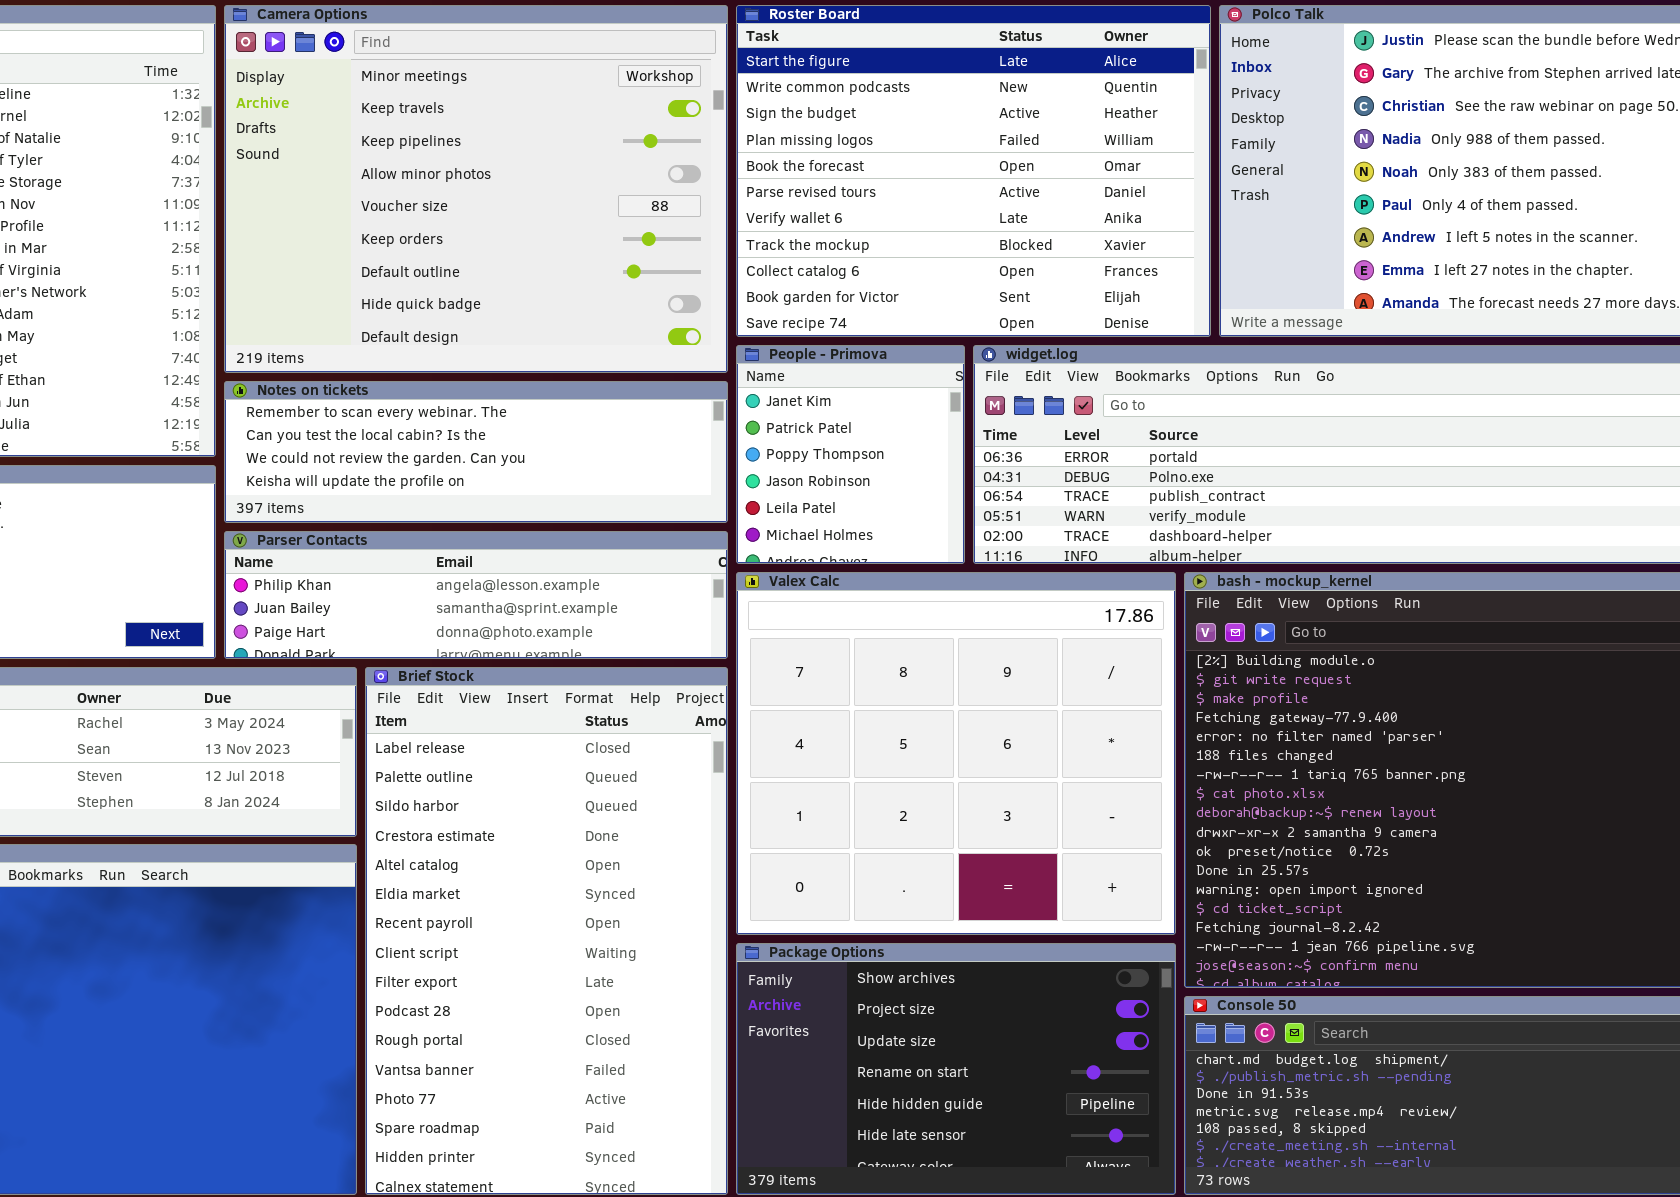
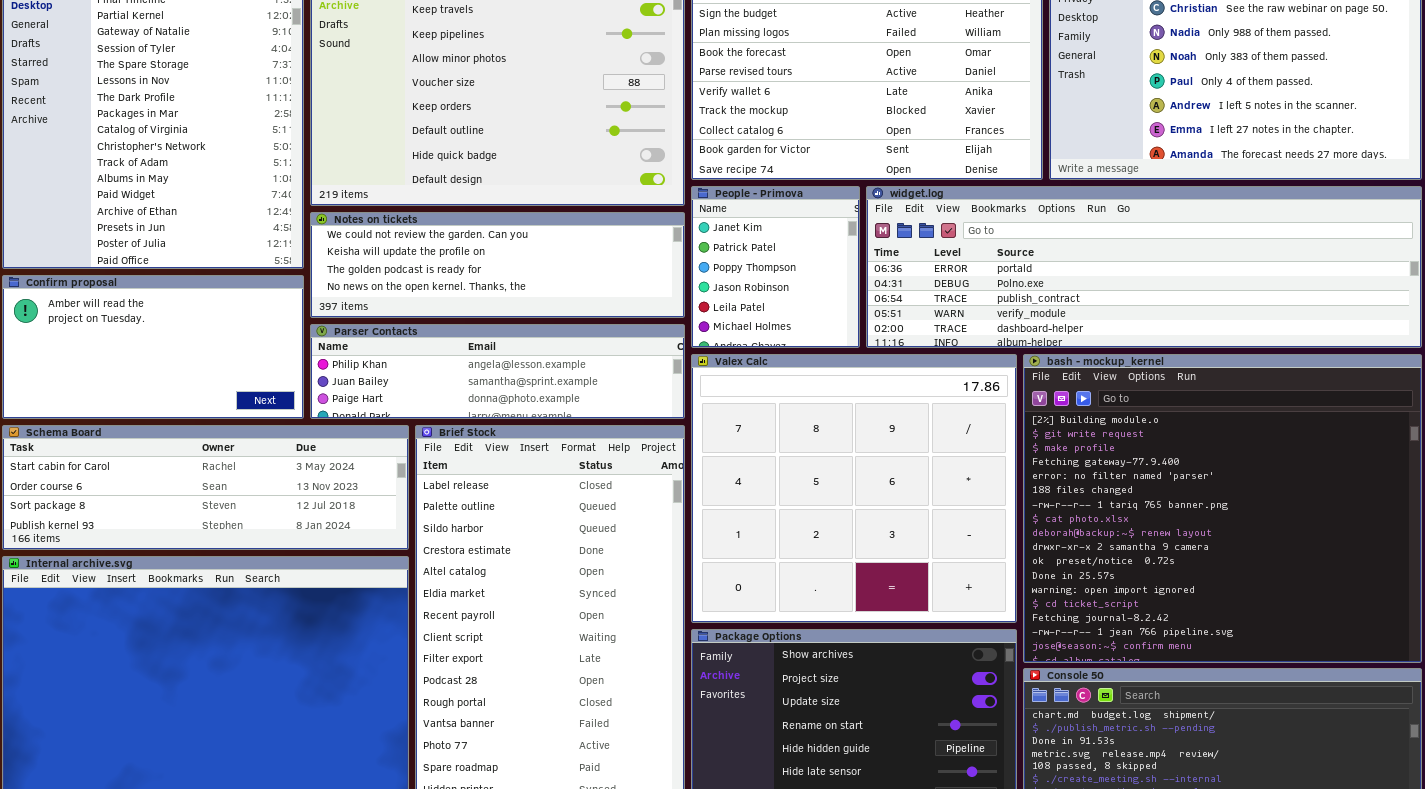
Notes on tickets: [224,381,728,523] -> [310,212,685,318], scrolled down 2 rows

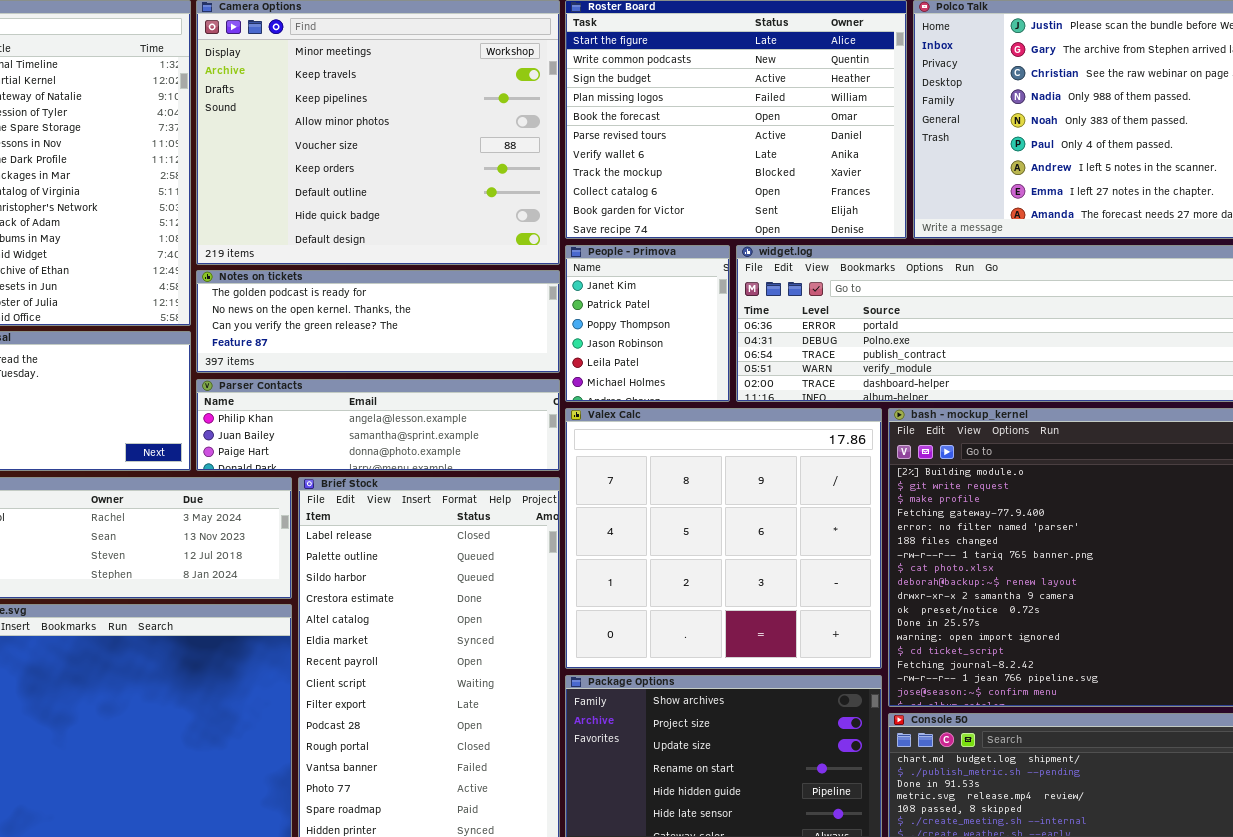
Notes on tickets: [310,212,685,318] -> [196,270,560,373], scrolled down 2 rows

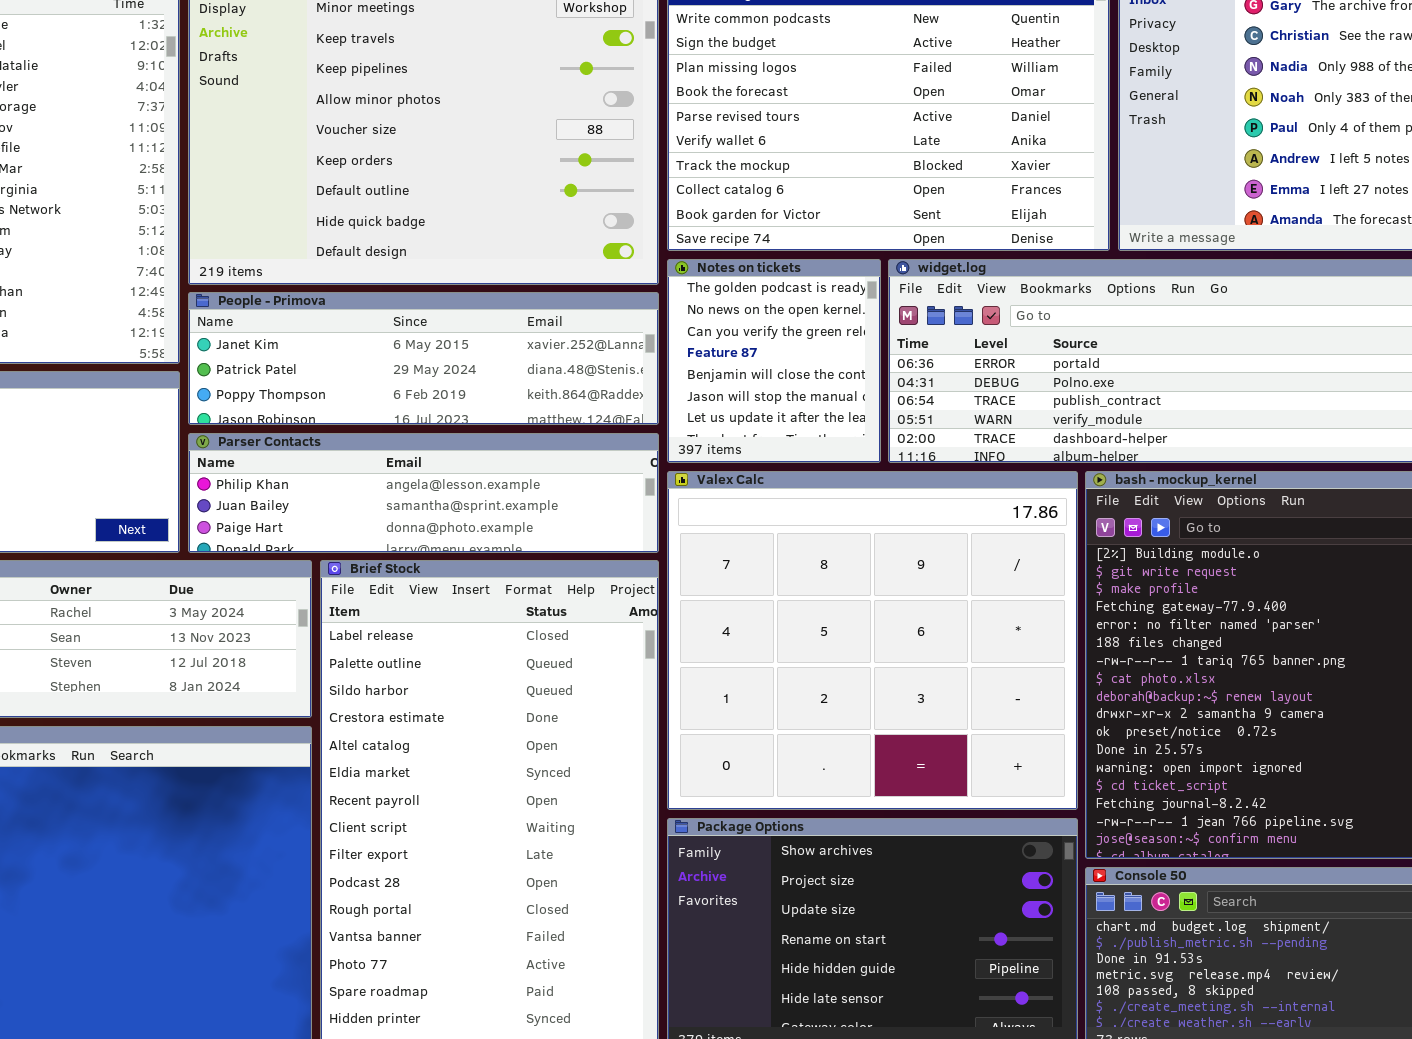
People - Primova: [565,245,730,402] -> [188,292,659,425], moved, resized
Notes on tickets: [196,270,560,373] -> [667,259,881,463], moved, resized

